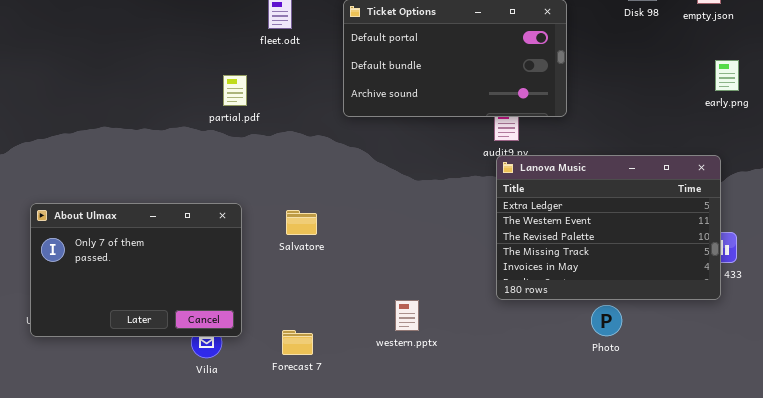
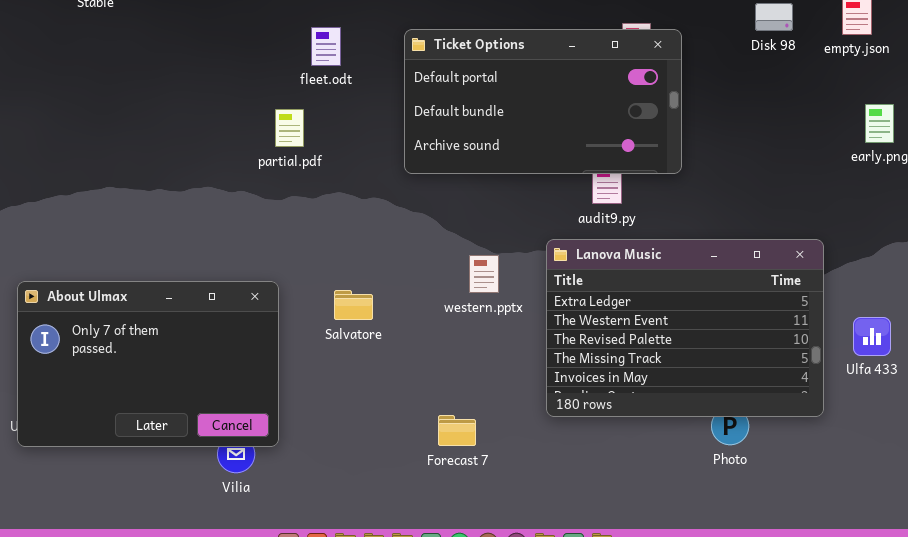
partial.pdf: [223,75,247,106] -> [275,109,304,147], moved
Lanova Music: [496,155,721,300] -> [546,239,824,417], moved
western.pptx: [395,300,419,331] -> [469,255,499,293], moved
Forecast 7: [282,330,313,355] -> [438,415,476,446], moved

